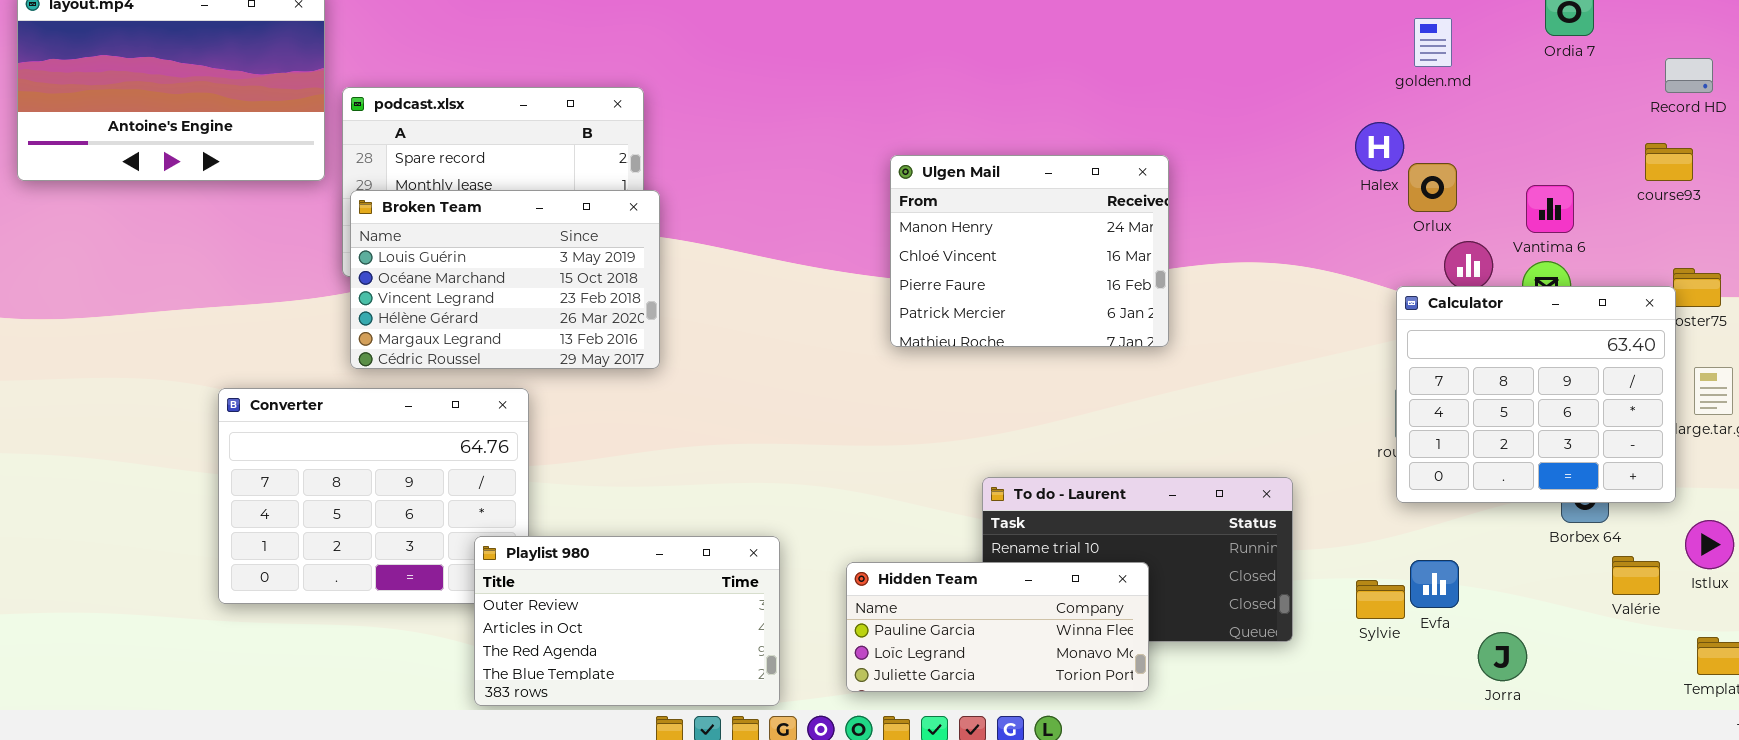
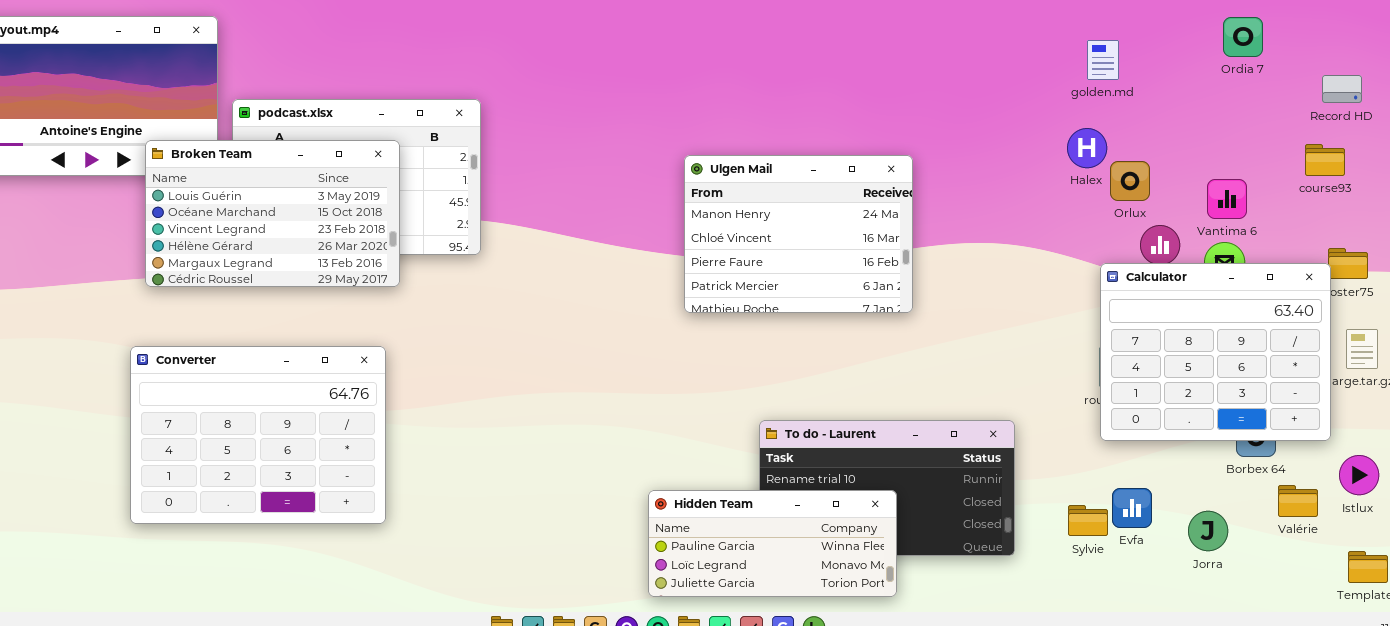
golden.md: [1414,18,1452,67] -> [1087,40,1119,80], moved
Broken Team: [350,190,660,369] -> [145,140,400,287], moved
Playlist 980: [474,536,780,706] -> none, closed
Jorra: [1478,632,1527,681] -> [1188,511,1228,551], moved

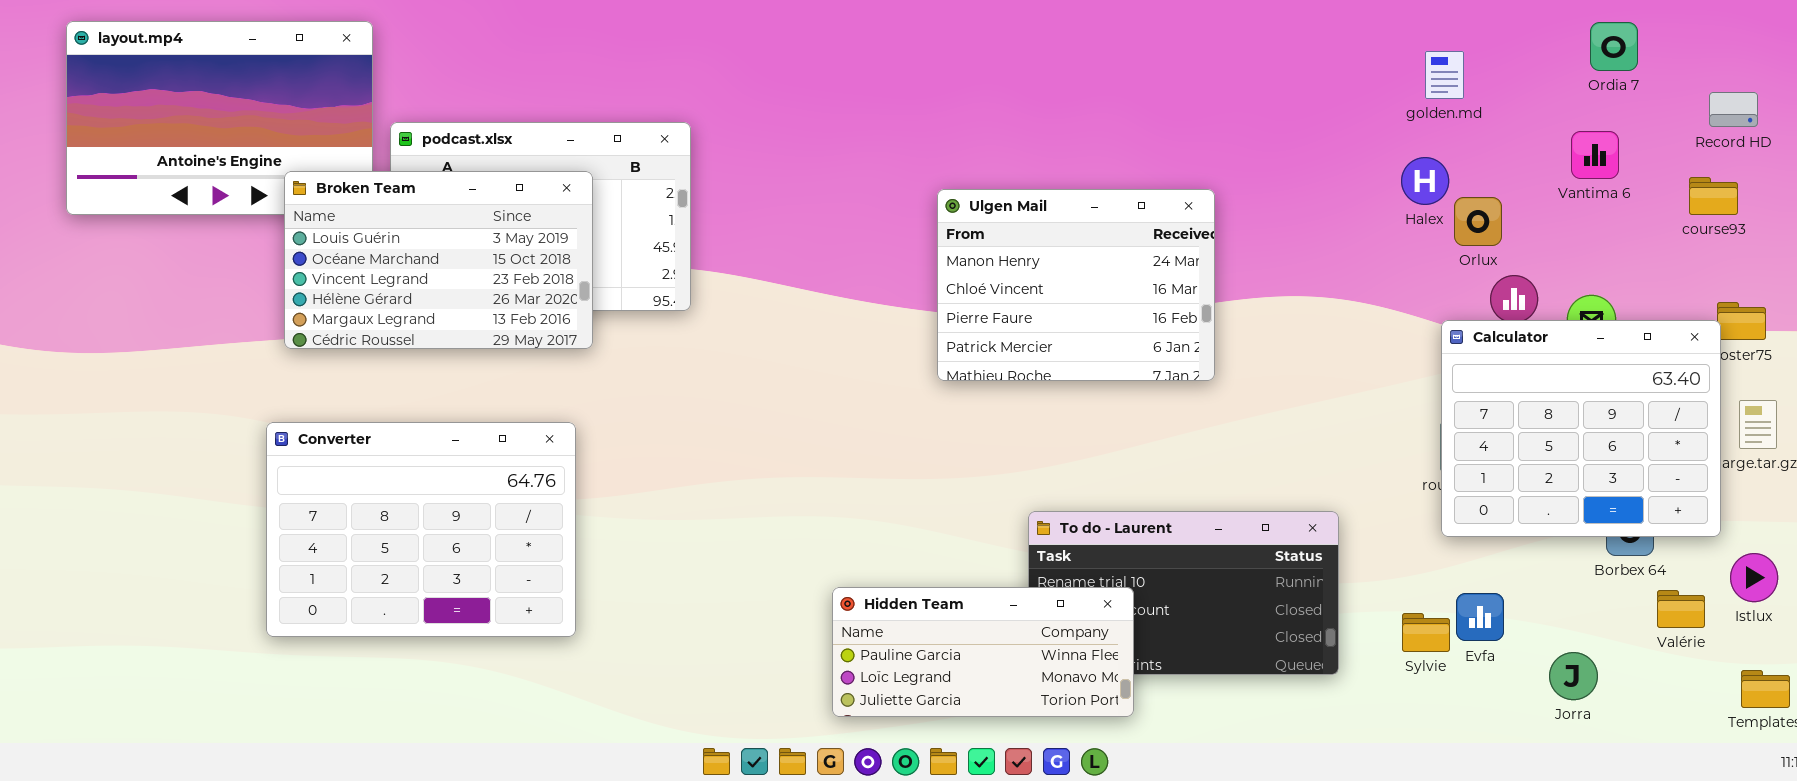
Vantima 6: [1207,179,1247,219] -> [1571,131,1619,179], moved
Hidden Team: [648,490,897,597] -> [832,587,1134,717], moved
Jorra: [1188,511,1228,551] -> [1549,652,1598,700], moved

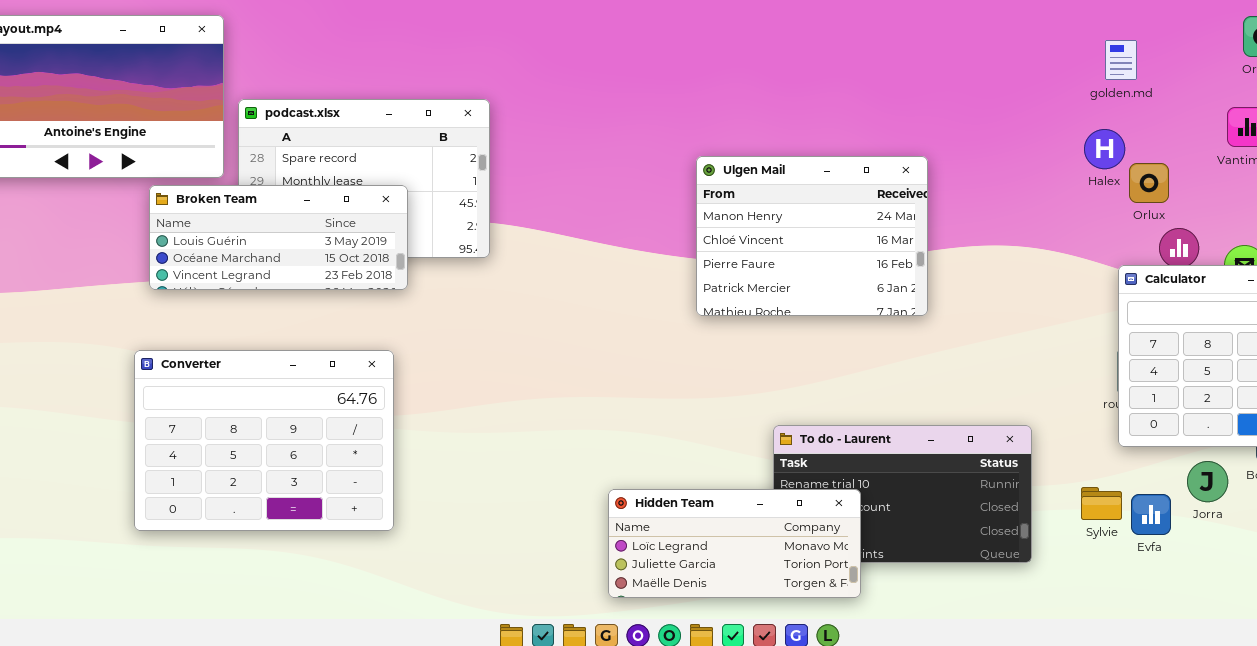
Broken Team: [284,171,593,349] -> [149,185,408,290], resized
Hidden Team: [832,587,1134,717] -> [608,489,861,598], scrolled down 1 row
Sylvie: [1402,613,1450,652] -> [1081,487,1122,520], moved
Jorra: [1549,652,1598,700] -> [1187,461,1228,502], moved

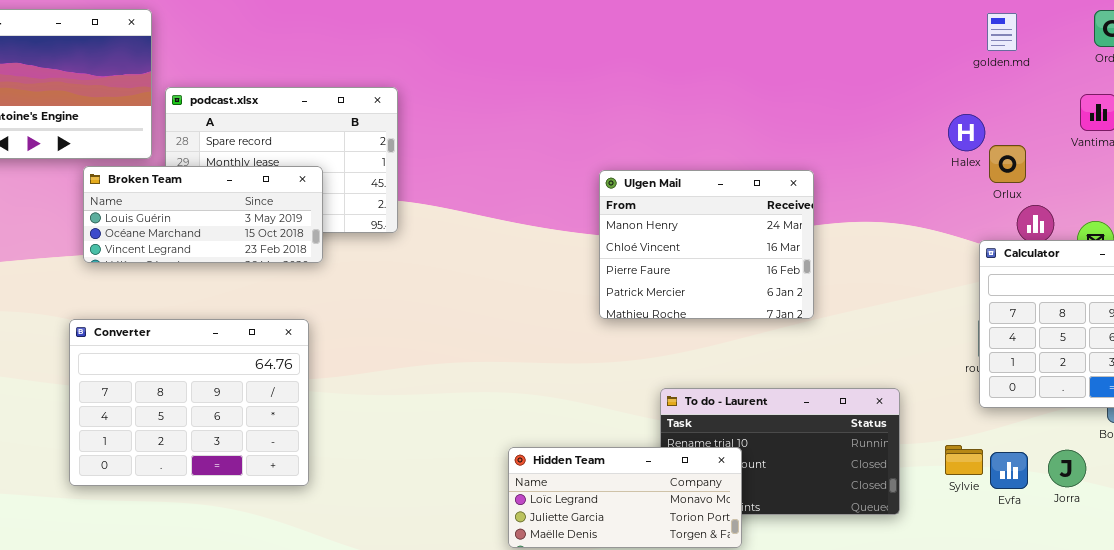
golden.md: [1105,40,1137,80] -> [987,13,1017,51], moved
Ulgen Mail: [696,156,928,316] -> [599,170,814,319], moved
Jorra: [1187,461,1228,502] -> [1048,450,1086,487], moved

